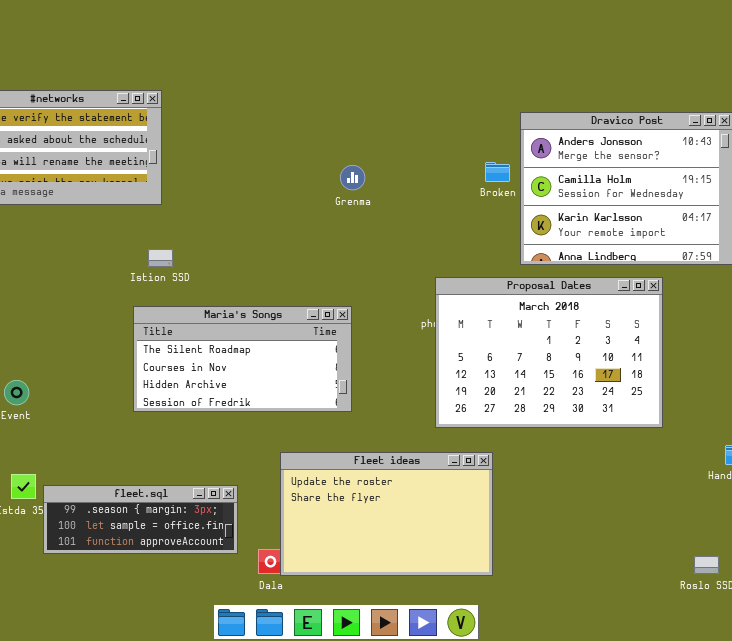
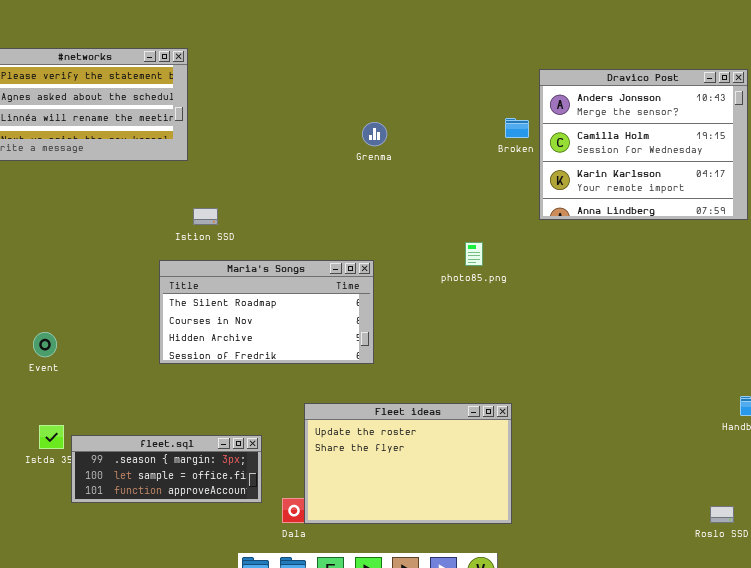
Istion SSD: [148,249,173,267] -> [193,208,218,225], moved
Proposal Dates: [435,277,663,428] -> none, closed

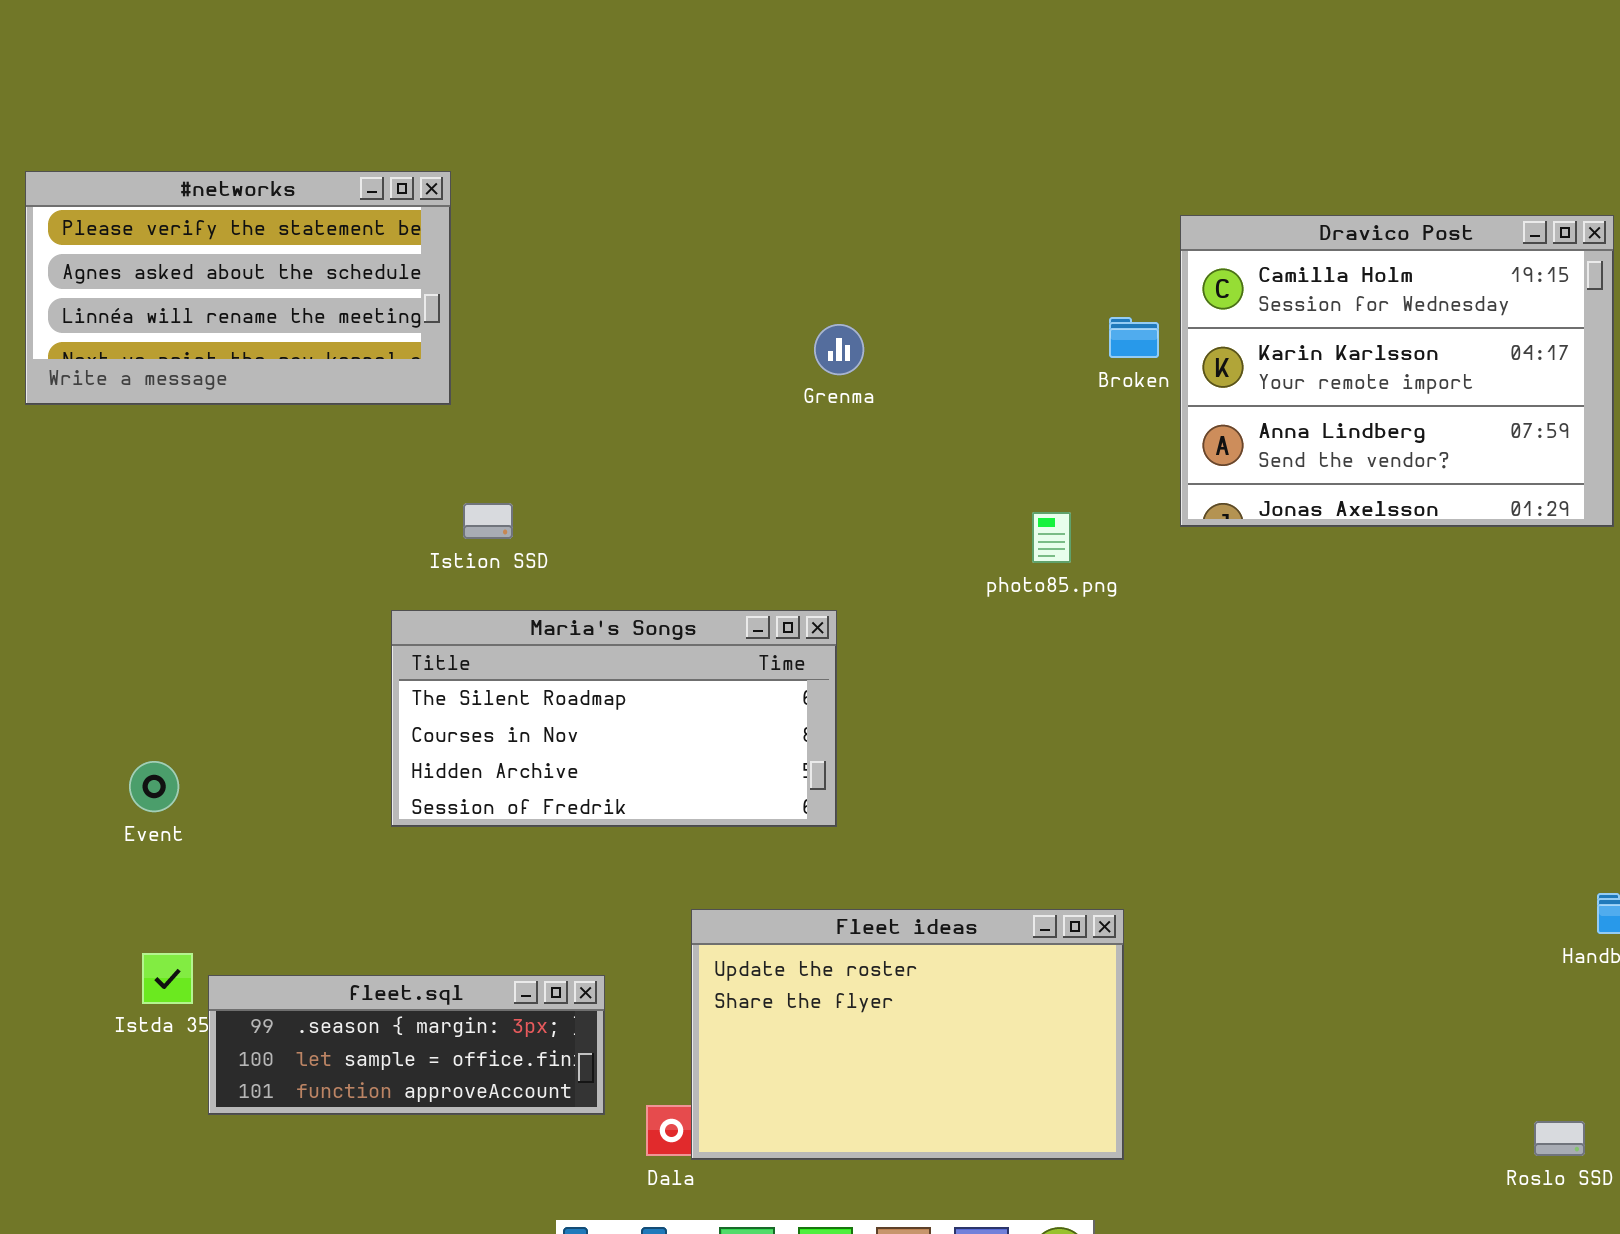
Dravico Post: [539,69,748,220] -> [1180,215,1614,527], scrolled down 1 row
photo85.png: [465,242,483,266] -> [1032,512,1071,563], moved

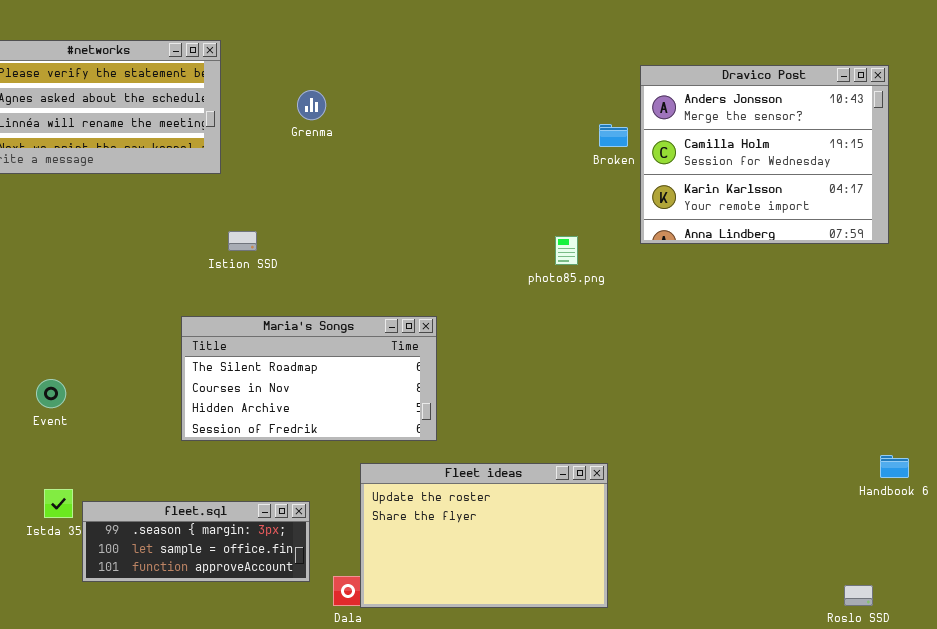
Dravico Post: [1180,215,1614,527] -> [640,65,889,244], scrolled up 1 row
Grenma: [814,324,864,375] -> [297,90,326,120], moved
Maria's Songs: [391,610,837,827] -> [181,316,437,441], moved

